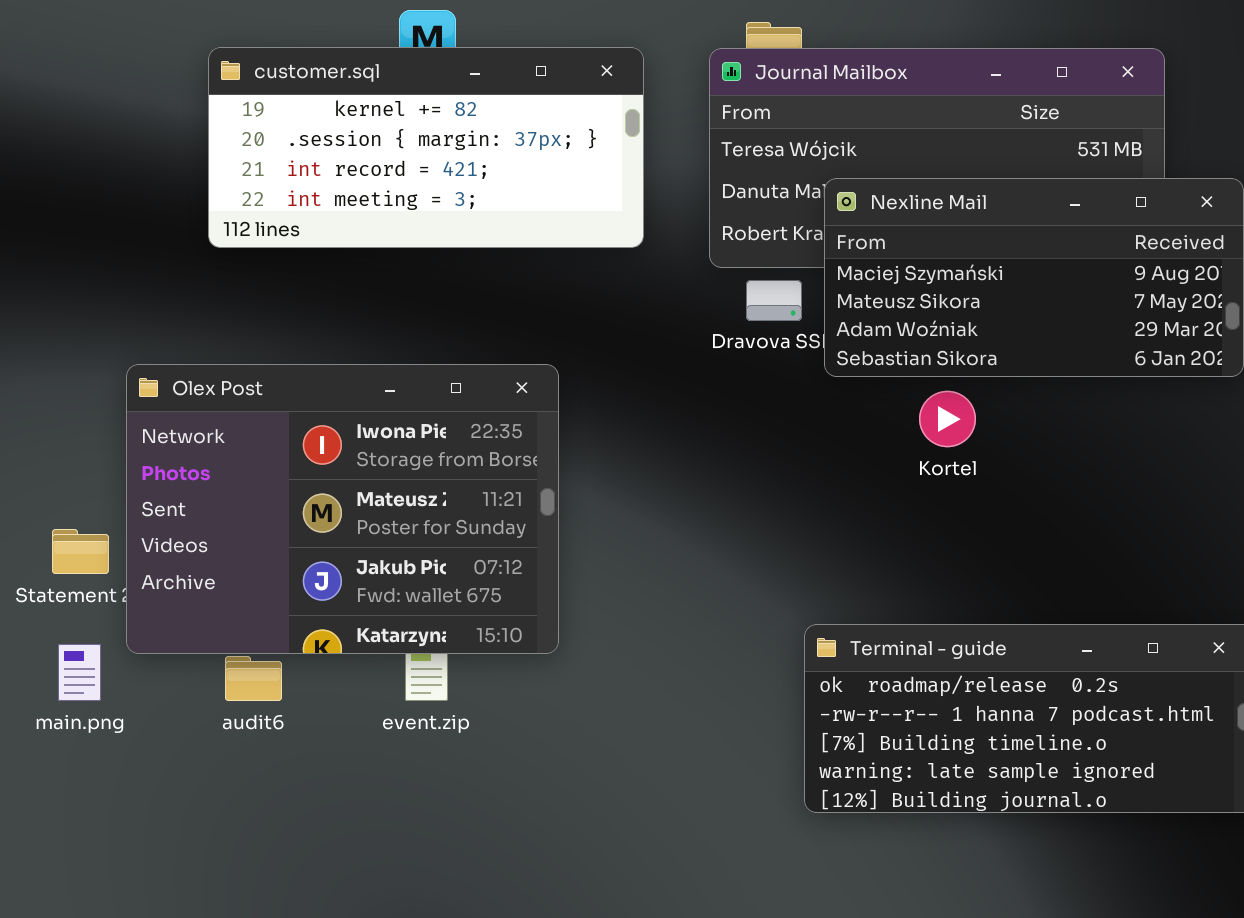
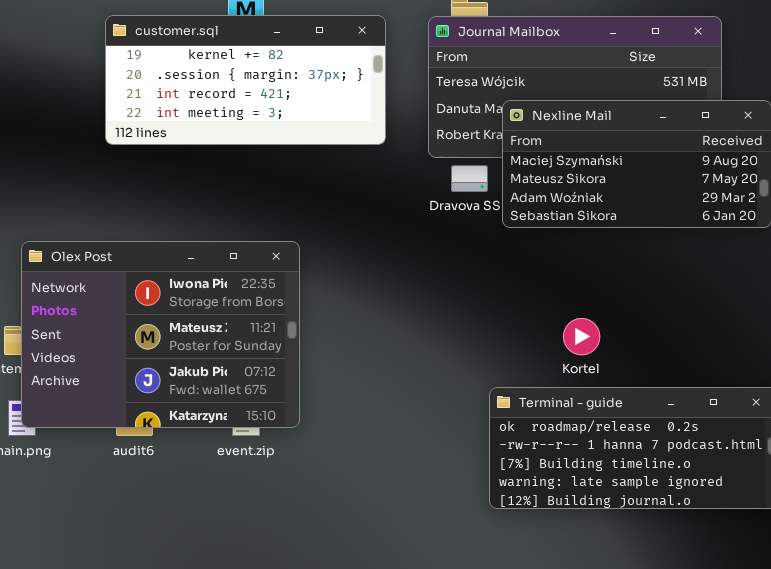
Olex Post: [126,364,559,654] -> [21,241,300,428], moved
Kortel: [919,391,976,447] -> [563,318,600,355], moved

